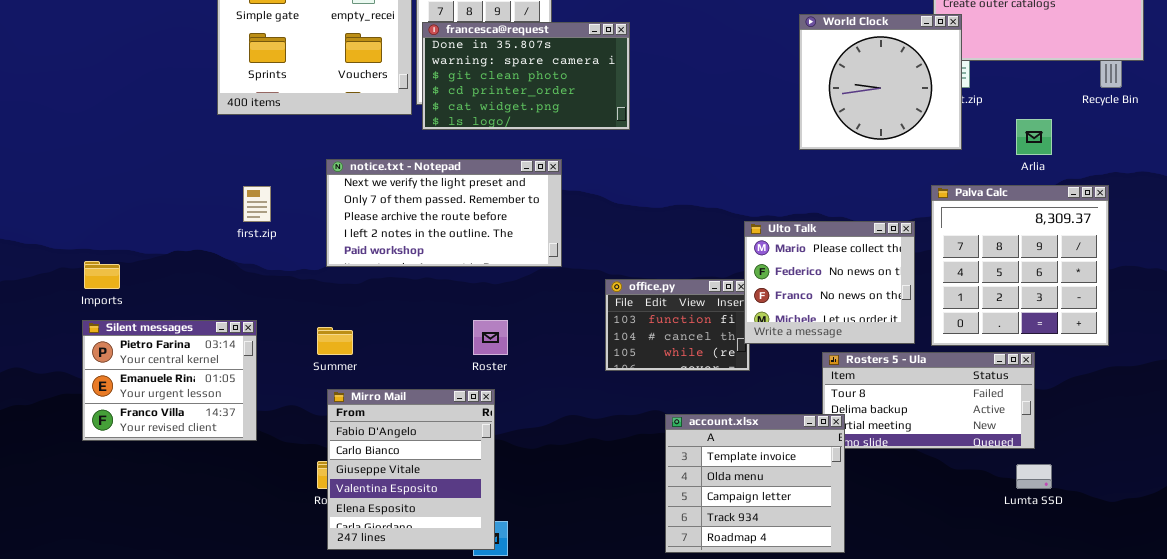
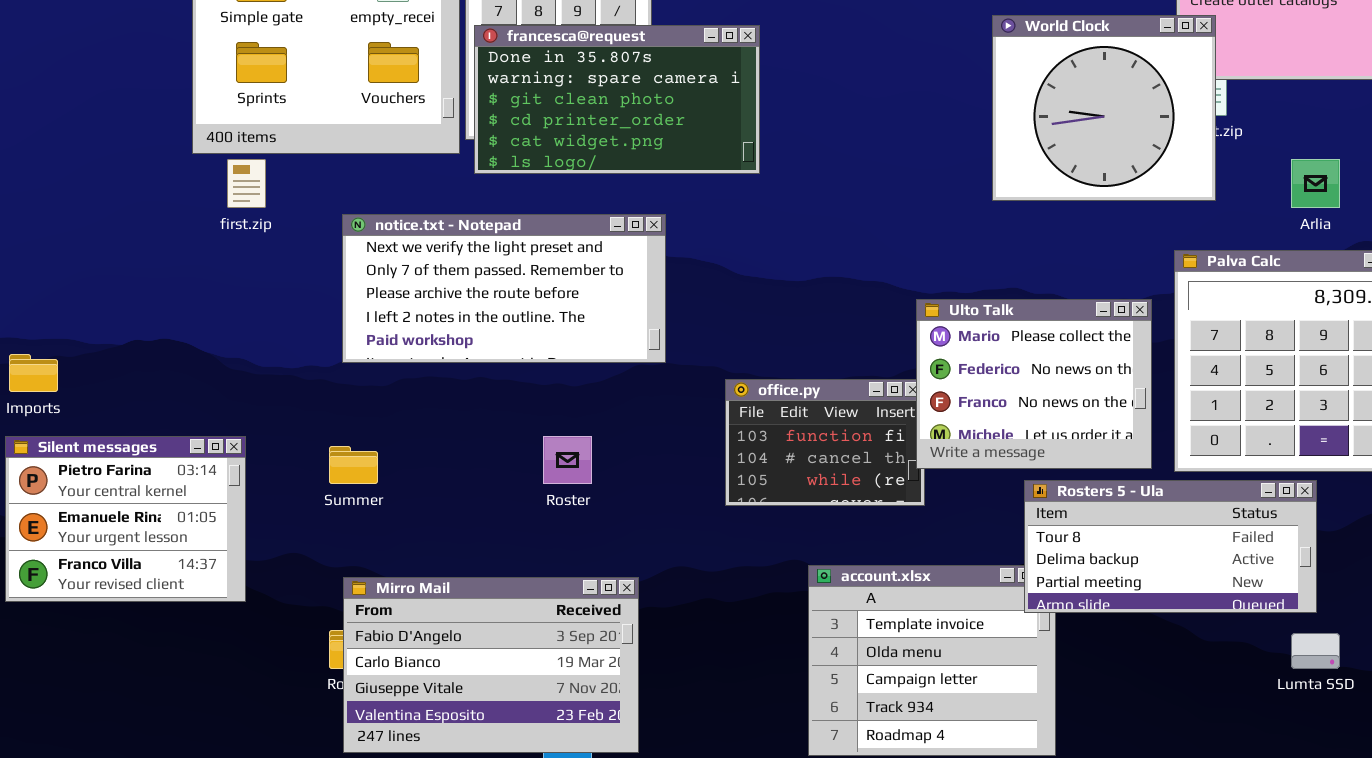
first.zip: [243,186,271,222] -> [227,159,266,208], moved
Rosters 5 - Ula: [822,352,1035,449] -> [1024,480,1317,613], raised
Mirro Mail: [327,389,495,550] -> [343,577,639,753], resized

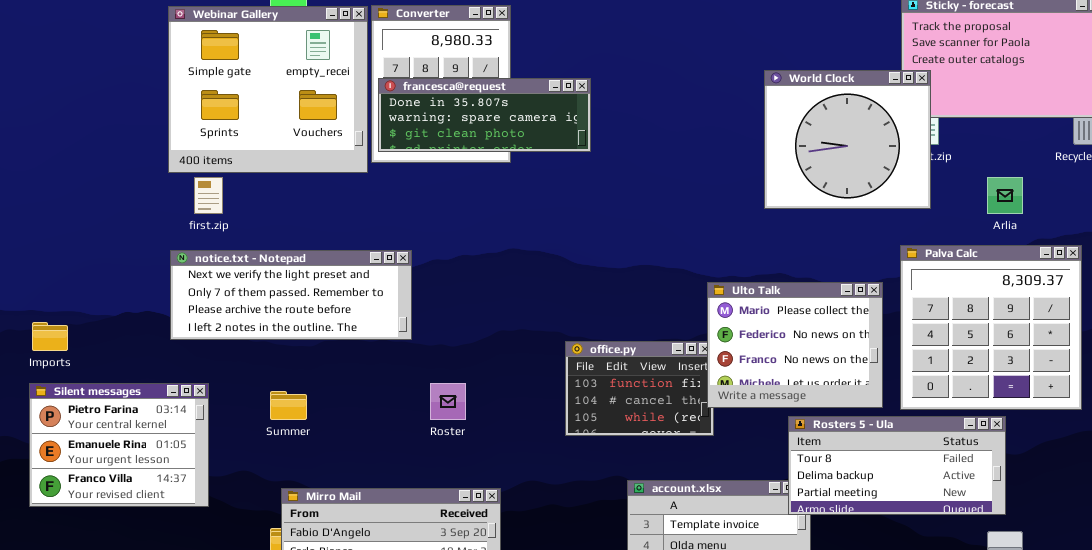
francesca@request: [474,25,760,174] -> [378,78,591,152], resized
notice.txt - Notepad: [342,214,666,363] -> [170,250,412,340], moved, resized

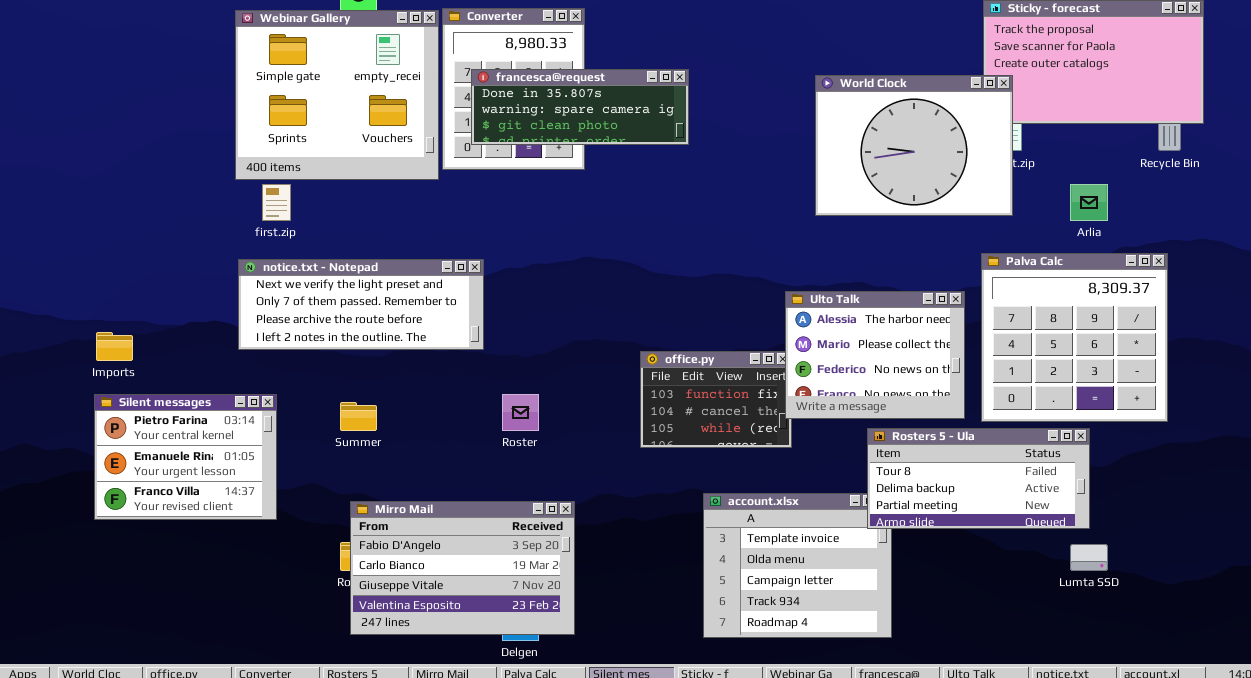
World Clock: [764,70,931,209] -> [815,75,1013,216], resized
francesca@request: [378,78,591,152] -> [471,69,689,145], moved
Ulto Talk: [707,282,883,408] -> [785,291,965,419], scrolled up 1 row

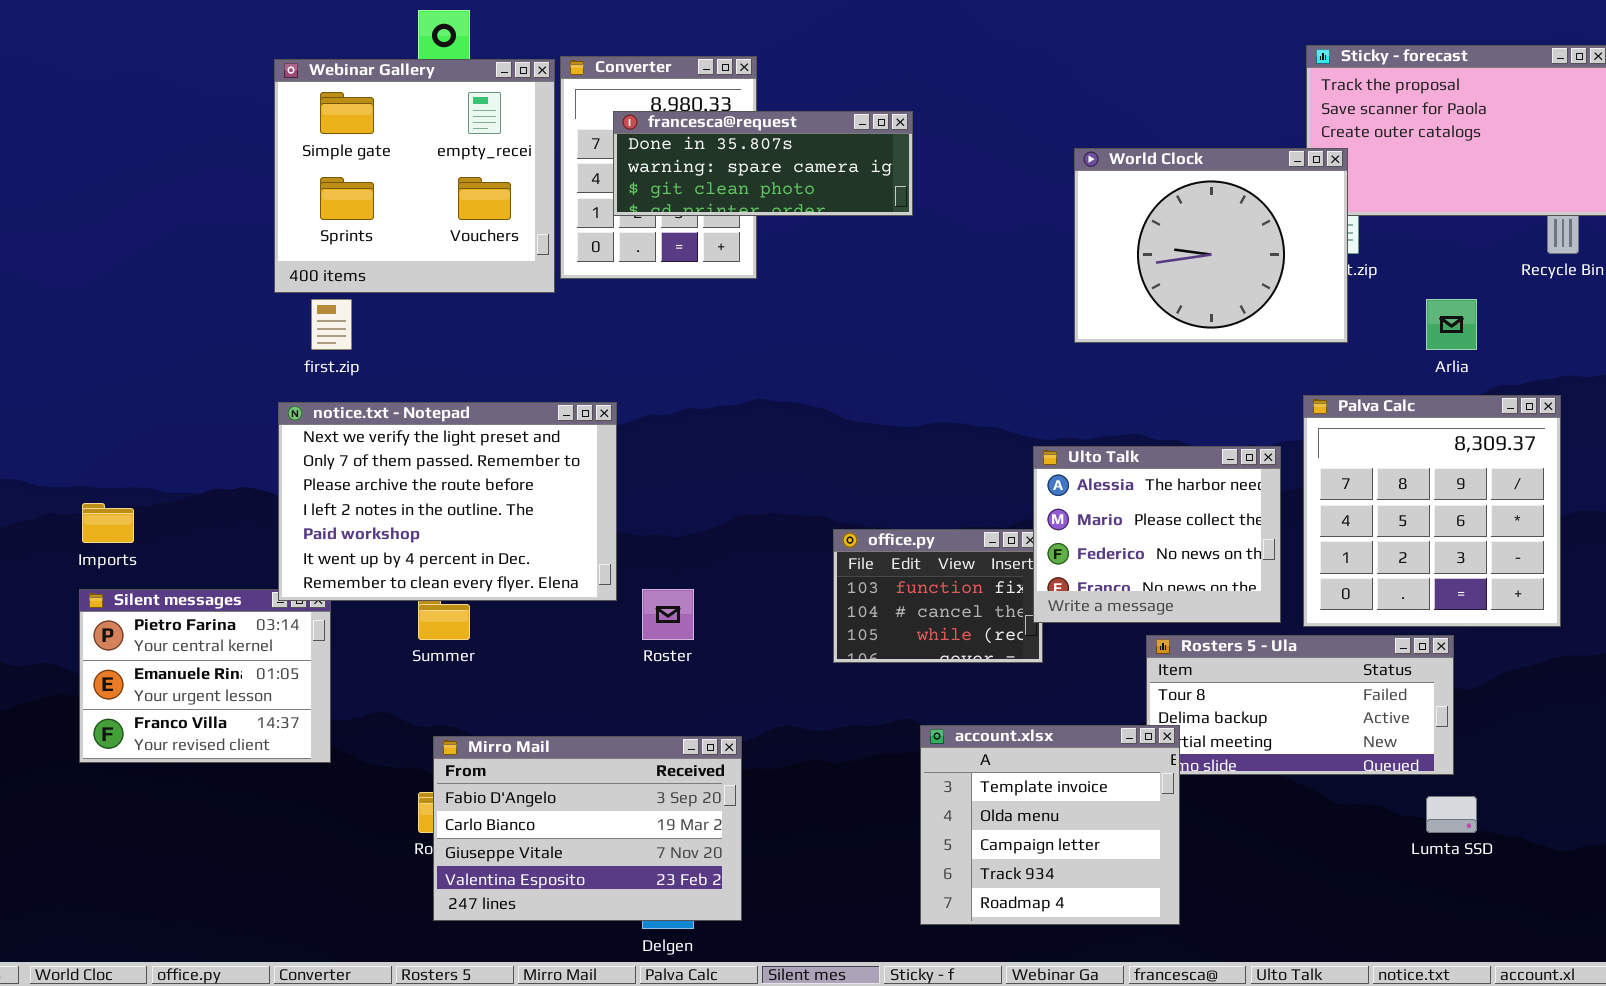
francesca@request: [471,69,689,145] -> [613,111,913,216], moved
notice.txt - Notepad: [238,259,484,350] -> [278,402,617,601], resized
account.xlsx: [703,493,892,638] -> [920,725,1180,925], raised

